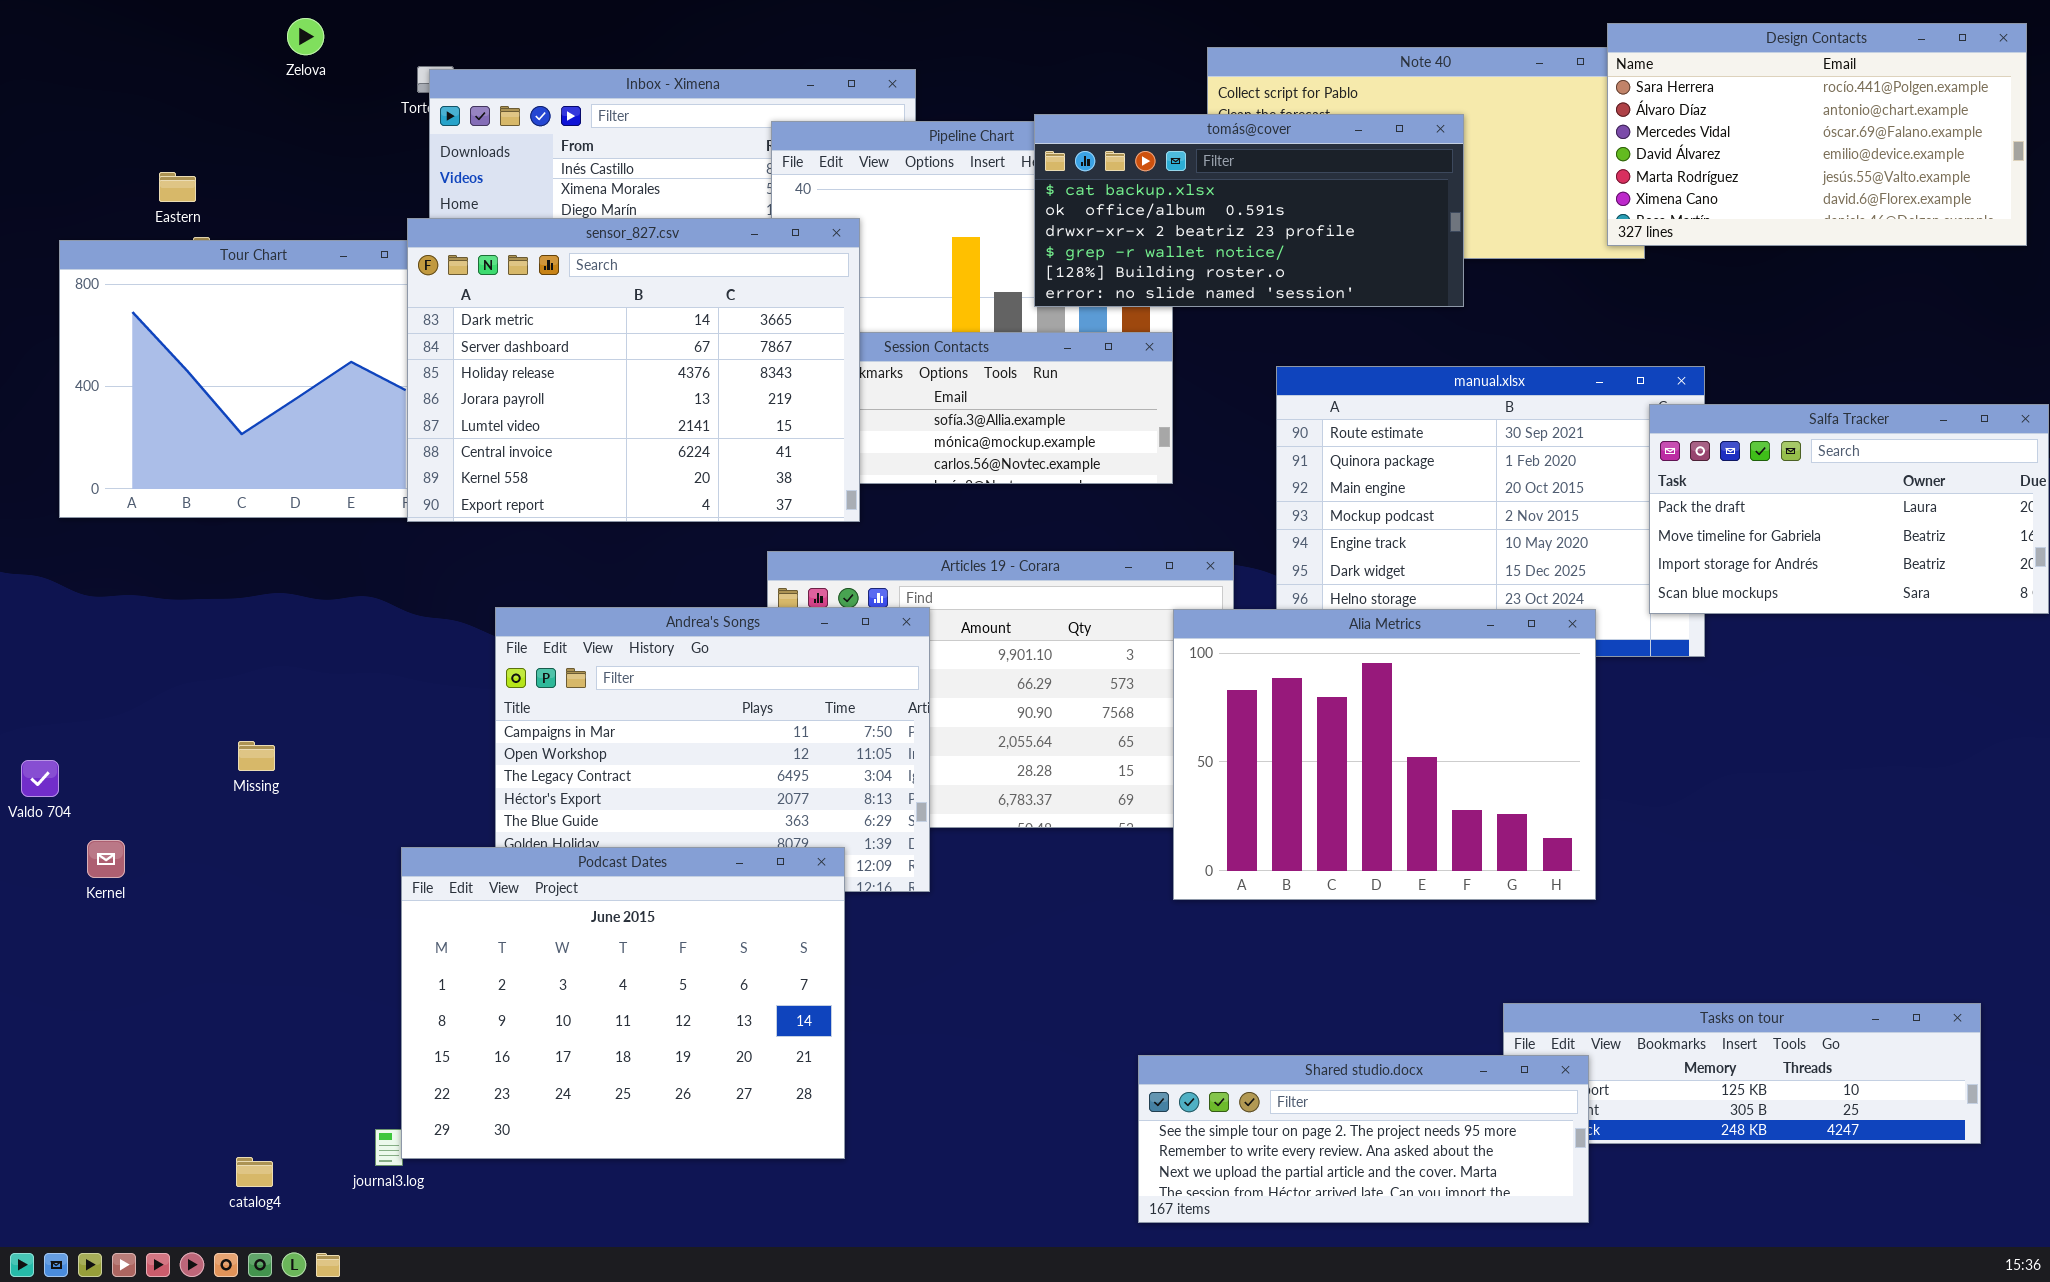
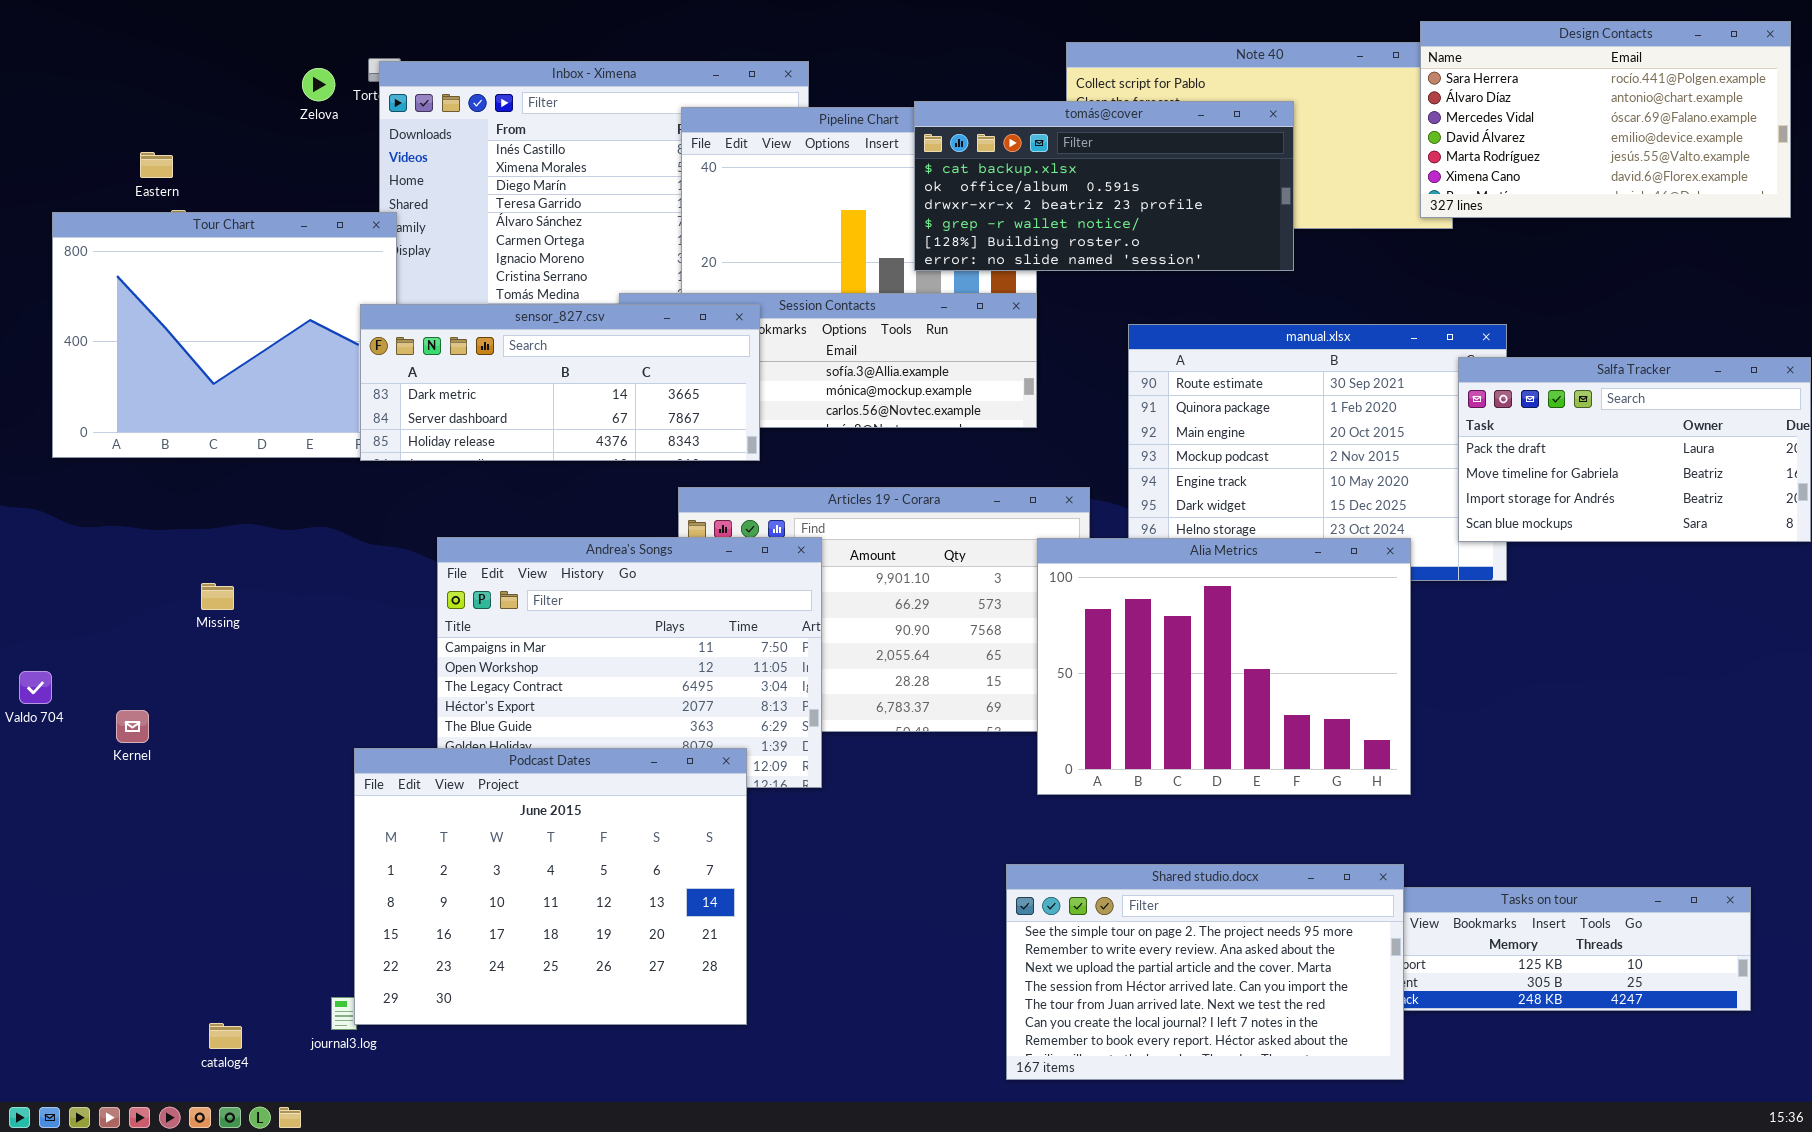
Zelova: [287,18,324,55] -> [302,68,335,101], moved
sensor_827.csv: [407,218,860,522] -> [360,304,760,461], resized
Missing: [238,741,275,771] -> [201,583,234,610], moved
Kernel: [87,840,125,878] -> [116,710,149,743], moved
Shared studio.docx: [1138,1055,1589,1223] -> [1006,864,1404,1080], resized

